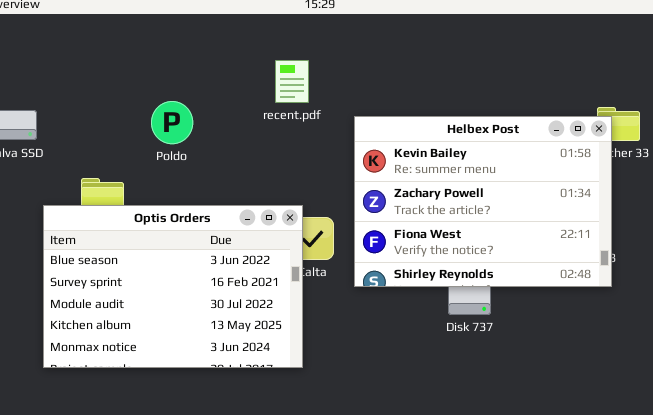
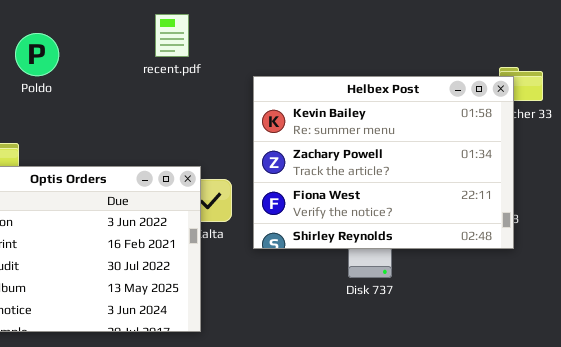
recent.pdf: [275,60,309,103] -> [155,14,189,57], moved
Poldo: [151,101,193,144] -> [15,33,59,76], moved

